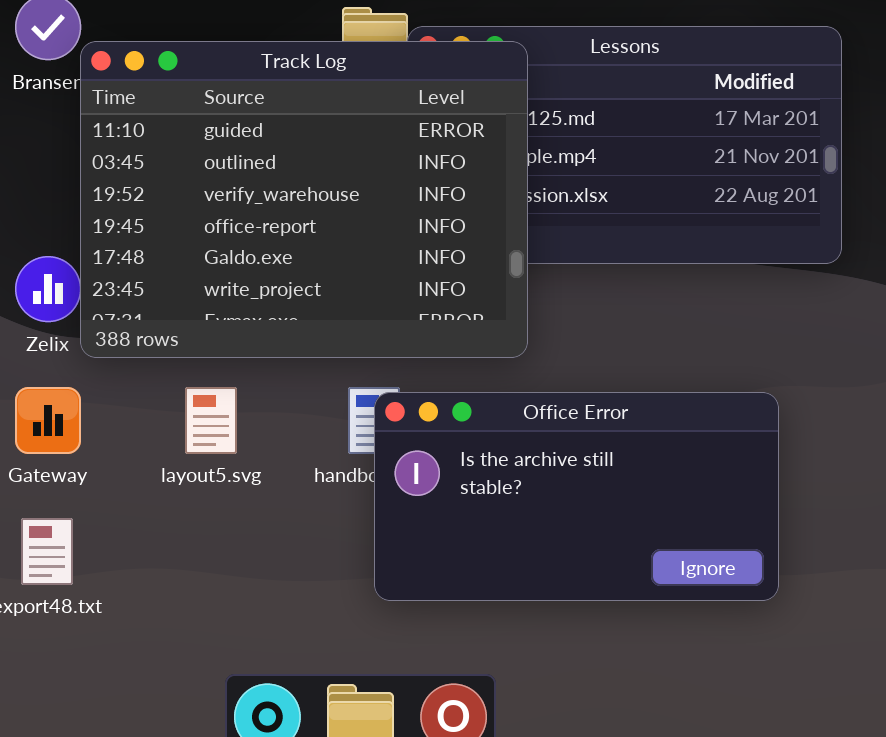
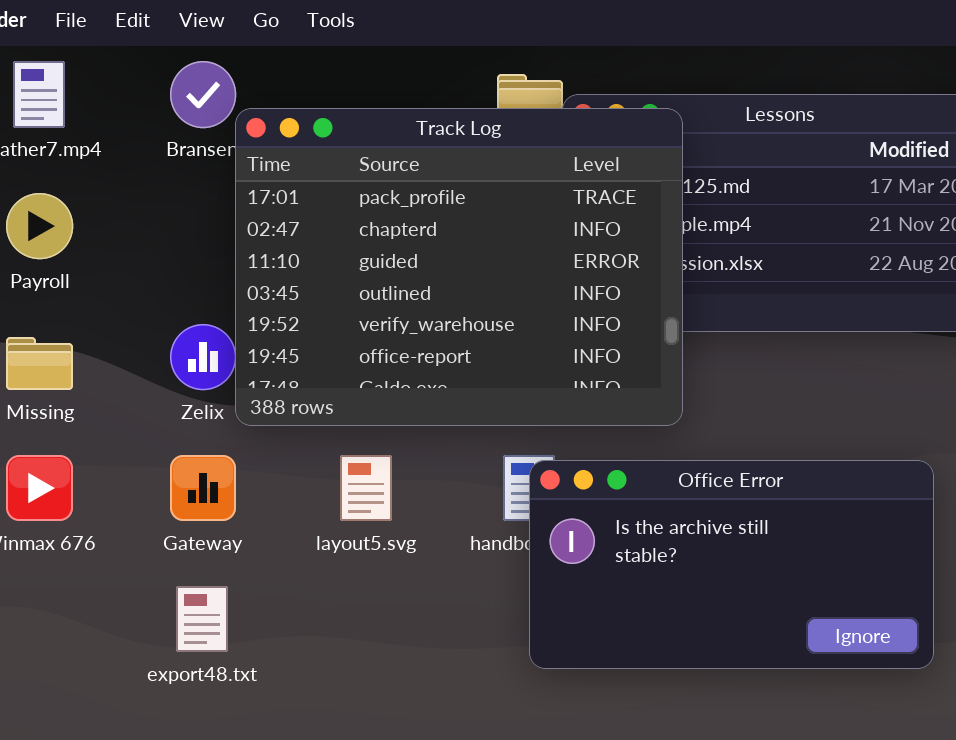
Track Log: [80,41,528,358] -> [235,108,683,426], scrolled up 2 rows

